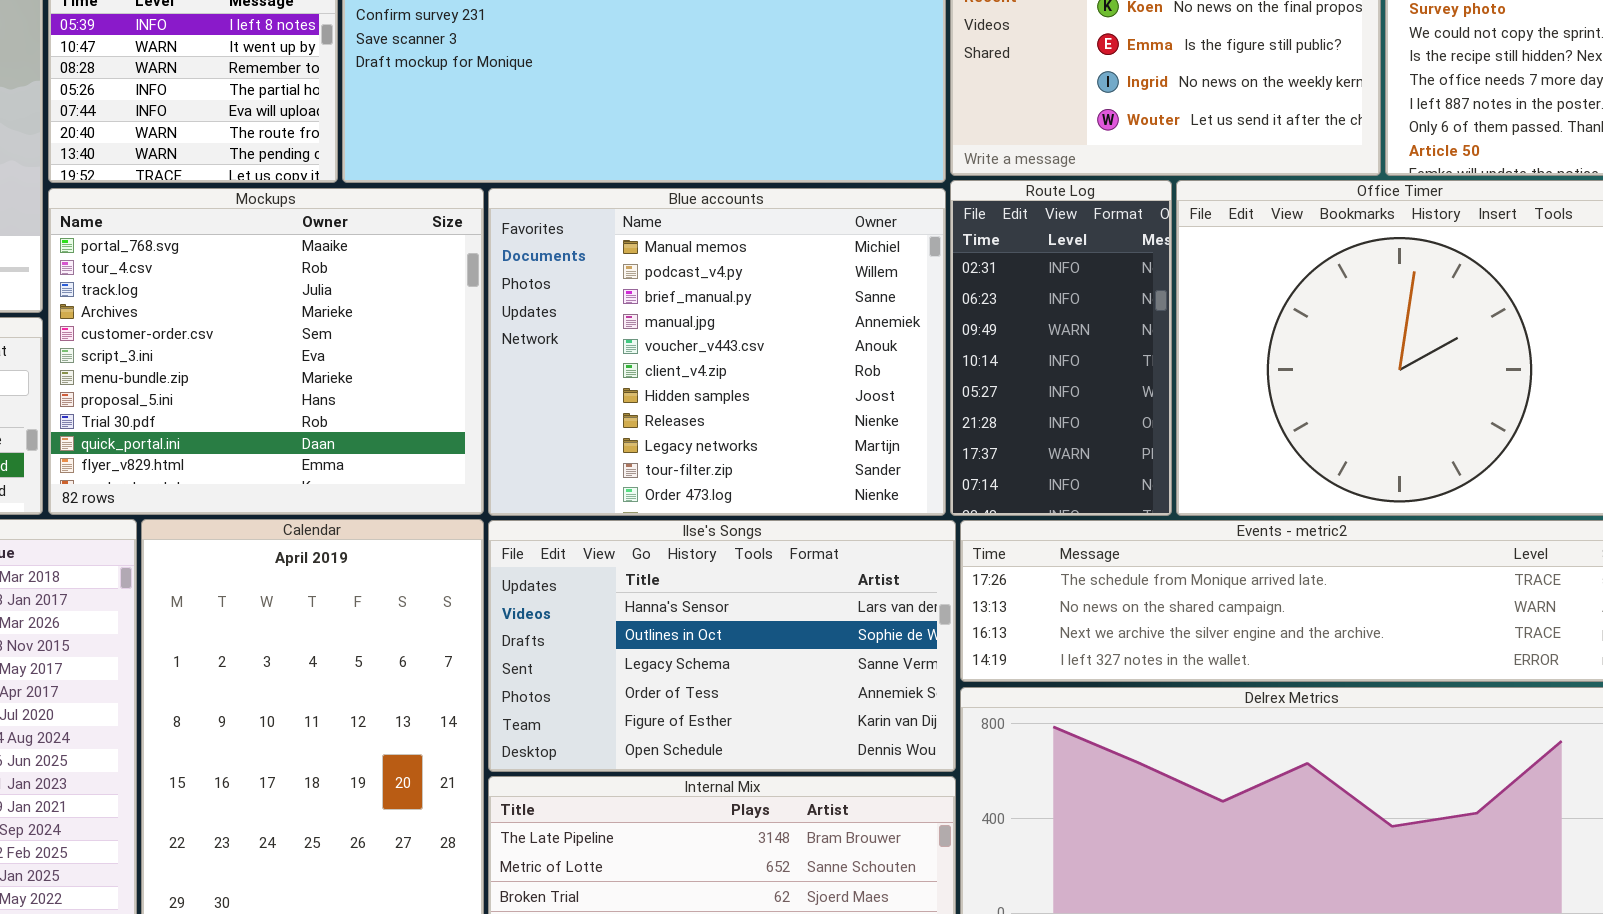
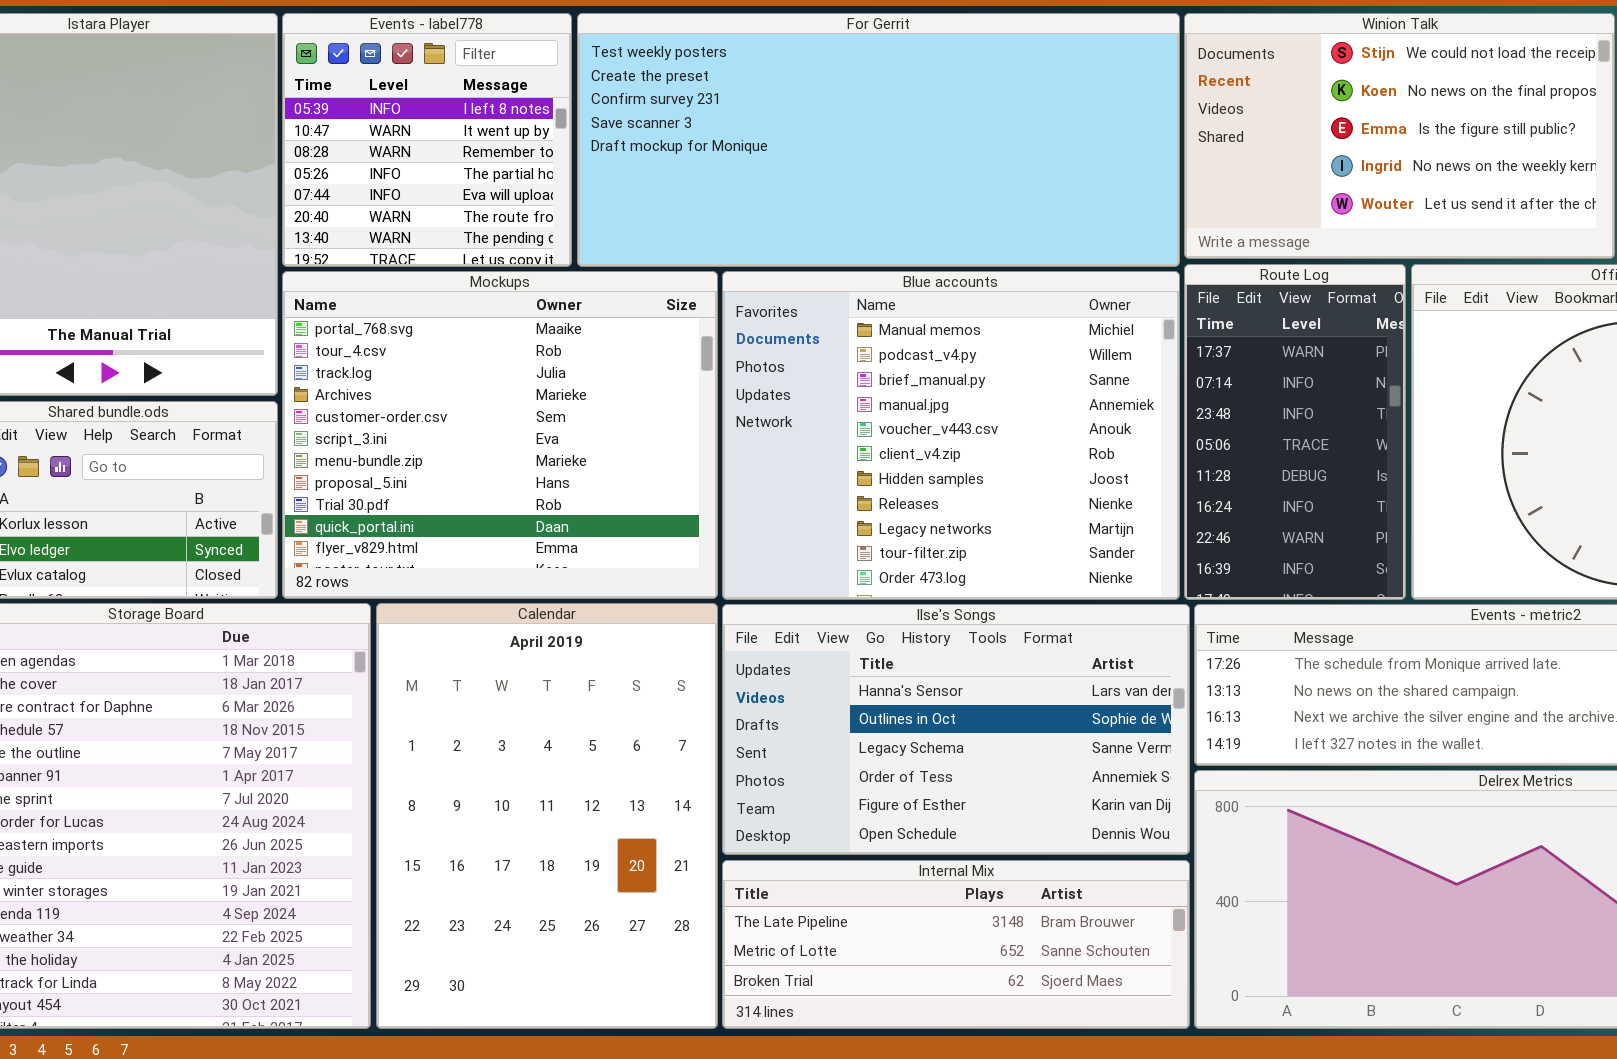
Route Log: [950,180,1172,516] -> [1184,264,1406,600], scrolled down 6 rows

